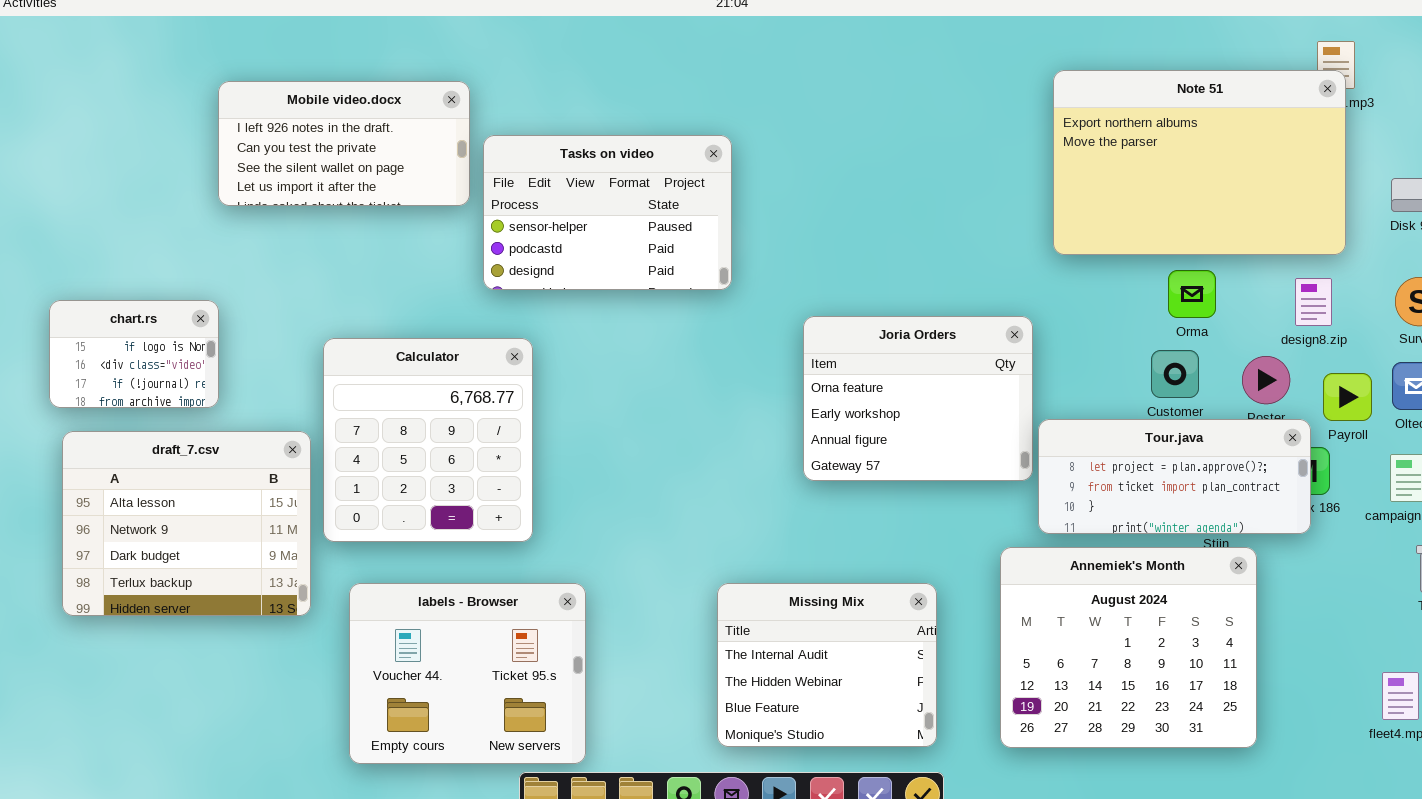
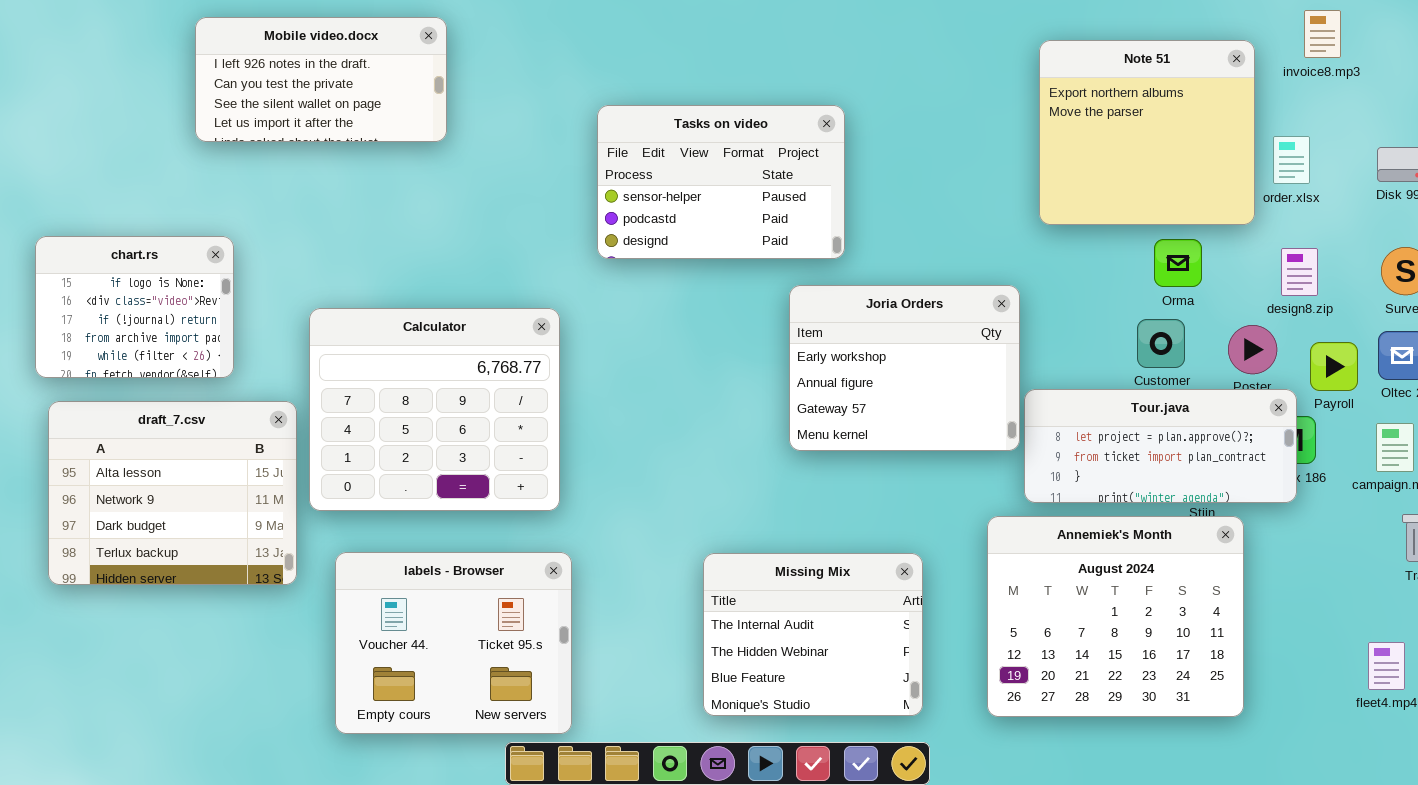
Note 51: [1053,70,1346,255] -> [1039,40,1255,225], resized
Mobile video.docx: [218,81,470,206] -> [195,17,447,142], moved
Tasks on video: [483,135,732,290] -> [597,105,845,259], moved
chart.rs: [49,300,219,408] -> [35,236,234,378], resized
Joria Orders: [803,316,1033,481] -> [789,285,1020,451], scrolled down 1 row
Calculator: [323,338,533,542] -> [309,308,560,511], resized

